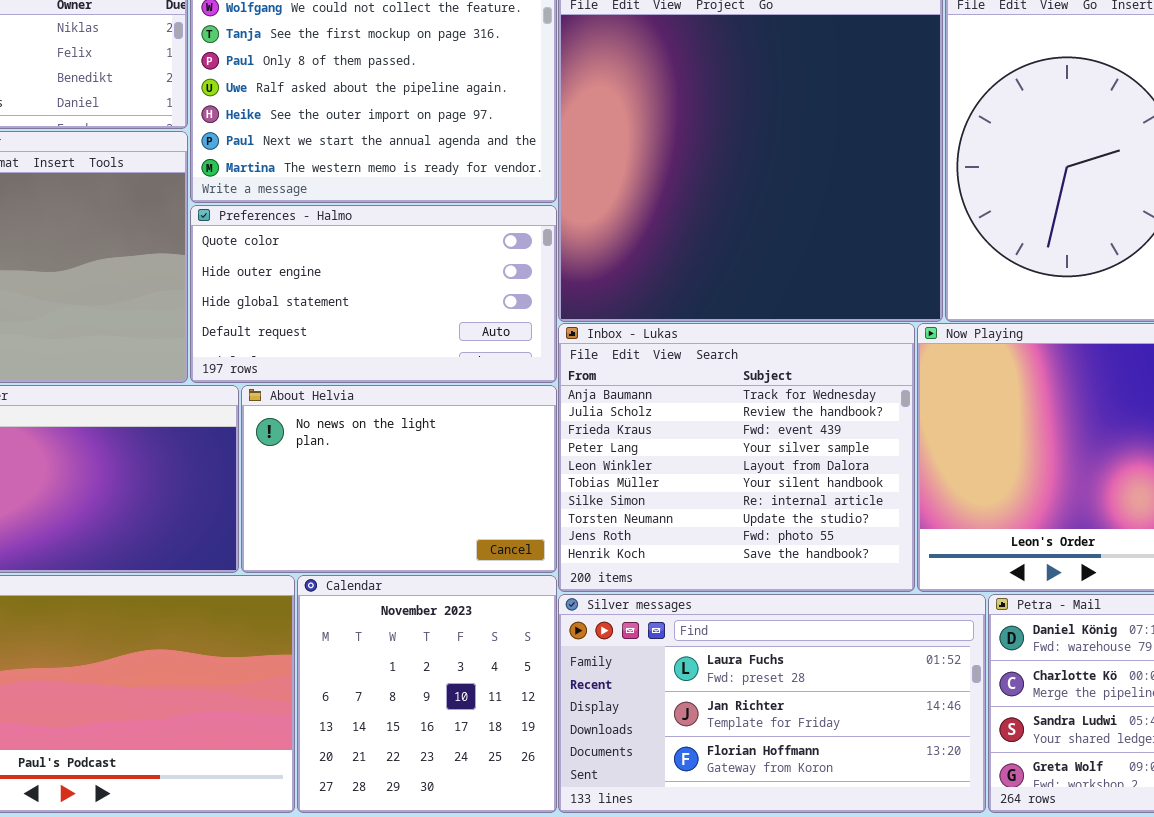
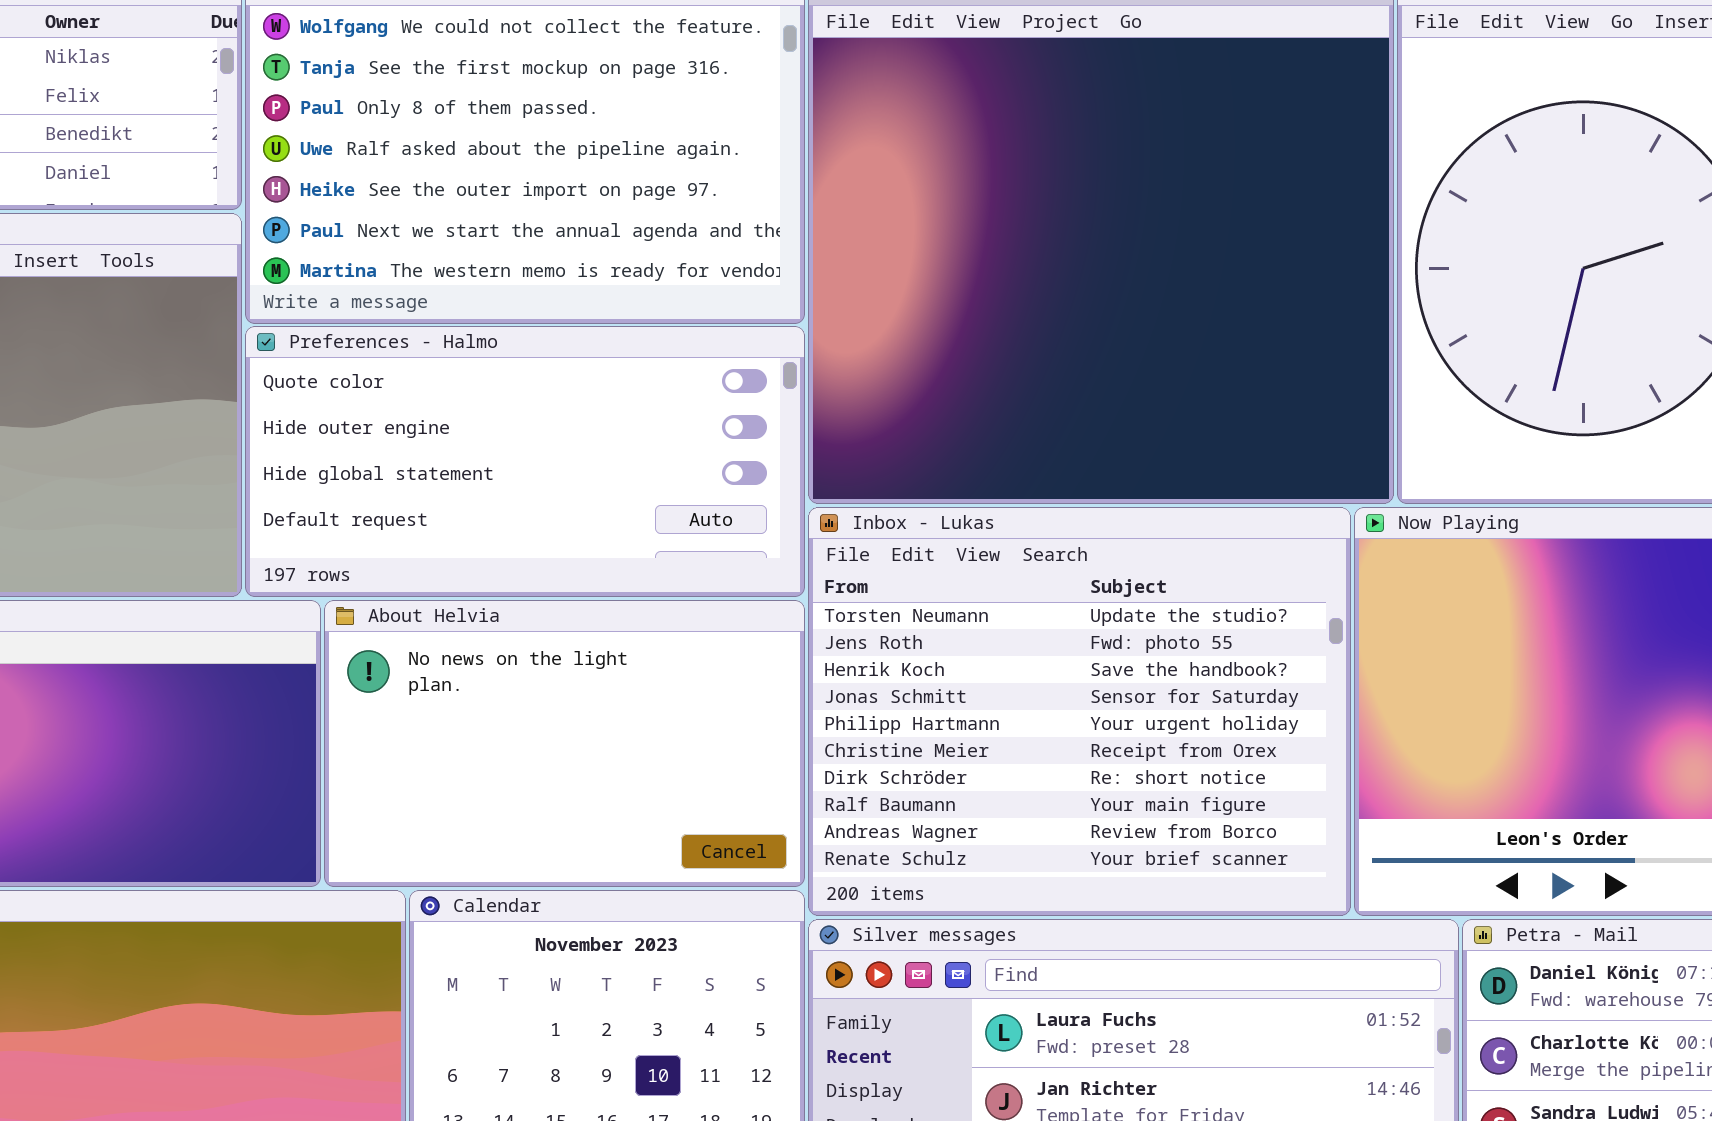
Inbox - Lukas: [558,323,915,592] -> [808,507,1351,916], scrolled down 7 rows

